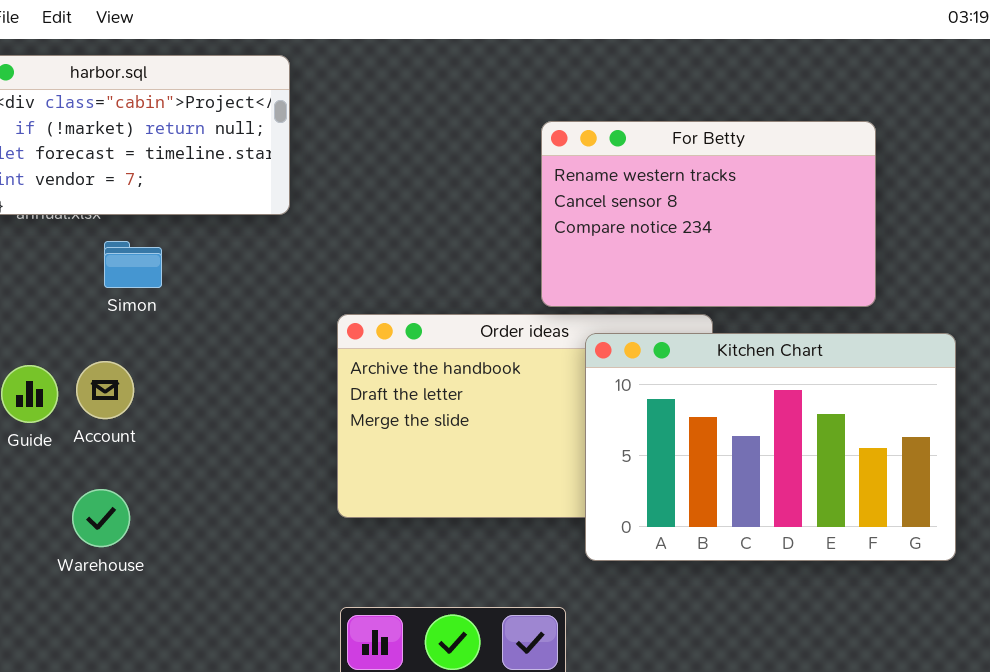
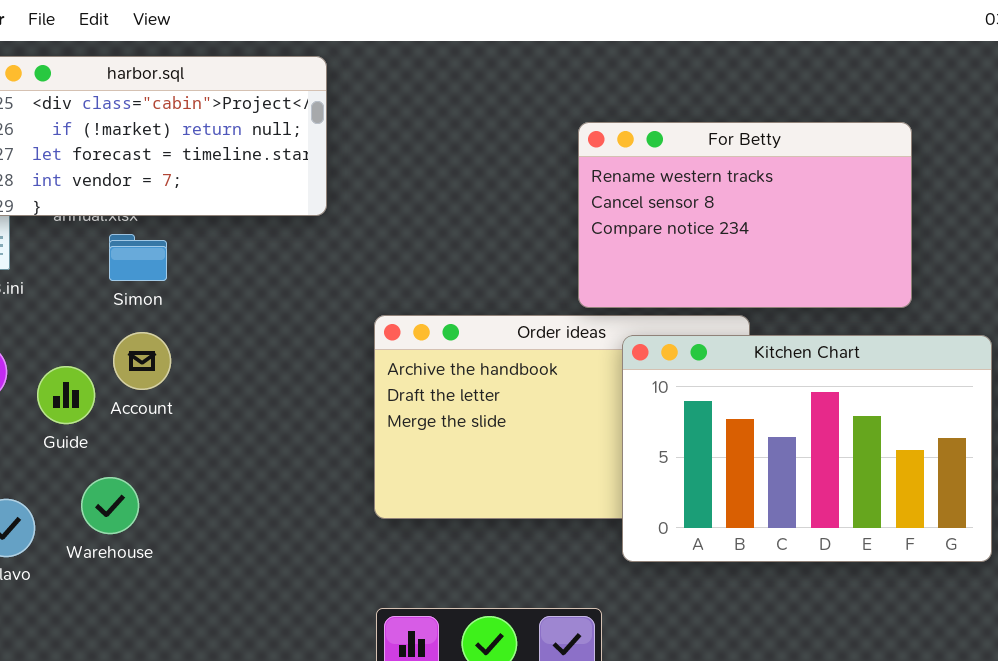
Simon: [104,241,162,288] -> [109,234,167,281], moved
Account: [76,361,134,419] -> [113,332,171,390], moved
Warehouse: [72,489,130,547] -> [81,477,139,534], moved

